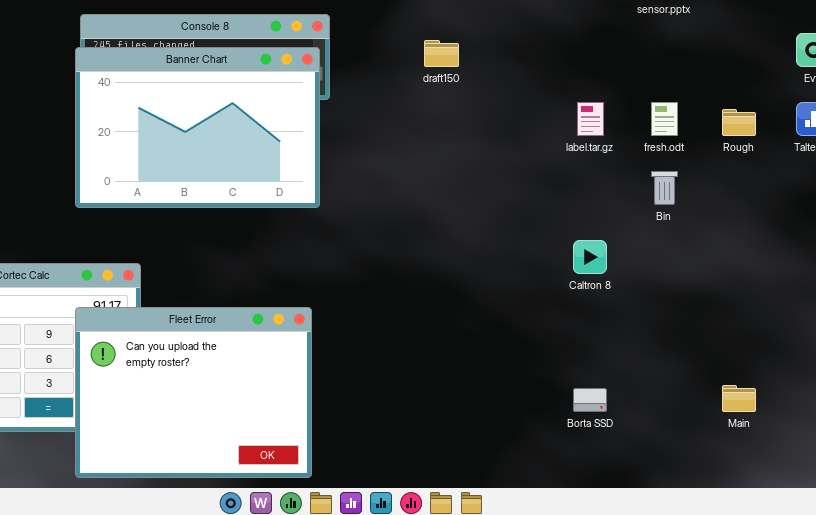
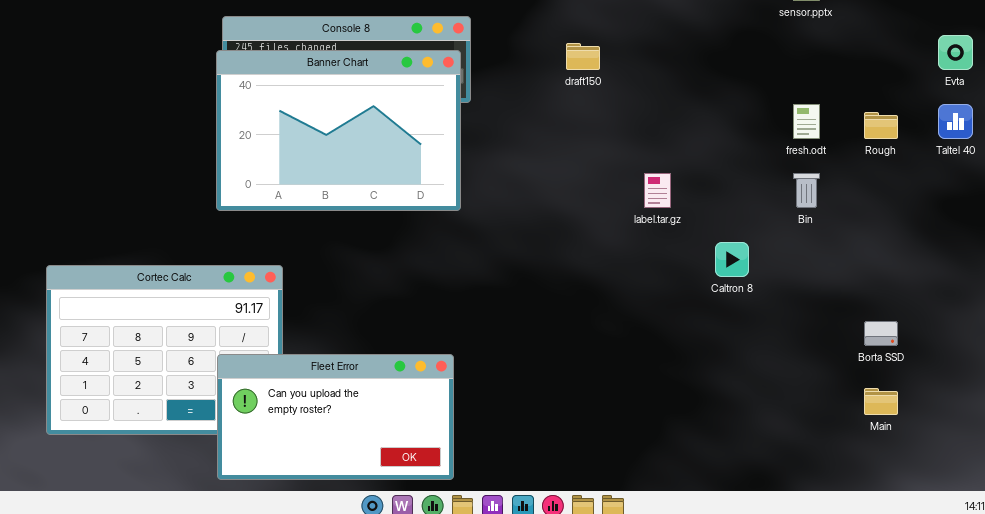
label.tar.gz: [577,102,604,136] -> [644,173,671,208], moved
Fleet Error: [75,307,312,478] -> [217,354,454,480], resized
Borta SSD: [573,388,607,412] -> [864,321,898,346], moved

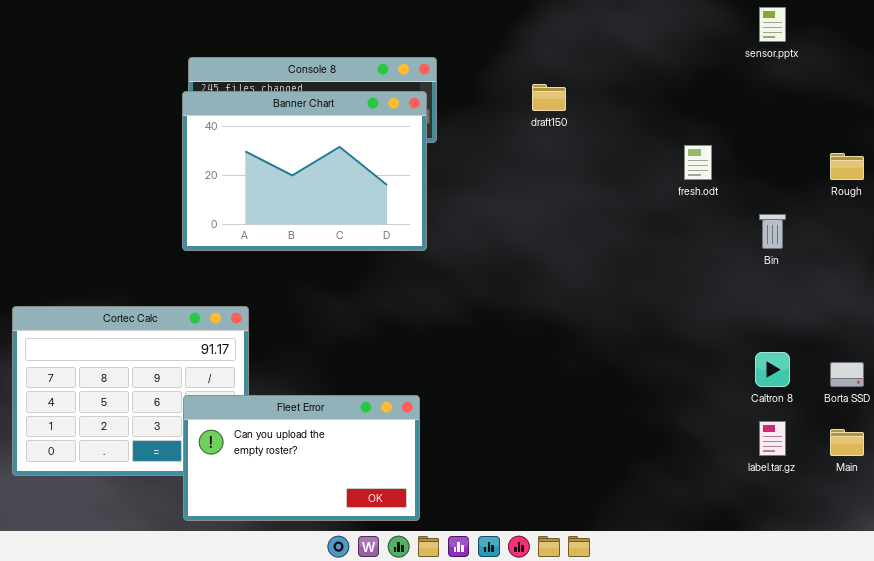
fresh.odt: [793,104,820,139] -> [684,145,712,180], moved
label.tar.gz: [644,173,671,208] -> [759,421,786,456], moved
Caltron 8: [715,242,749,277] -> [755,352,790,387], moved

